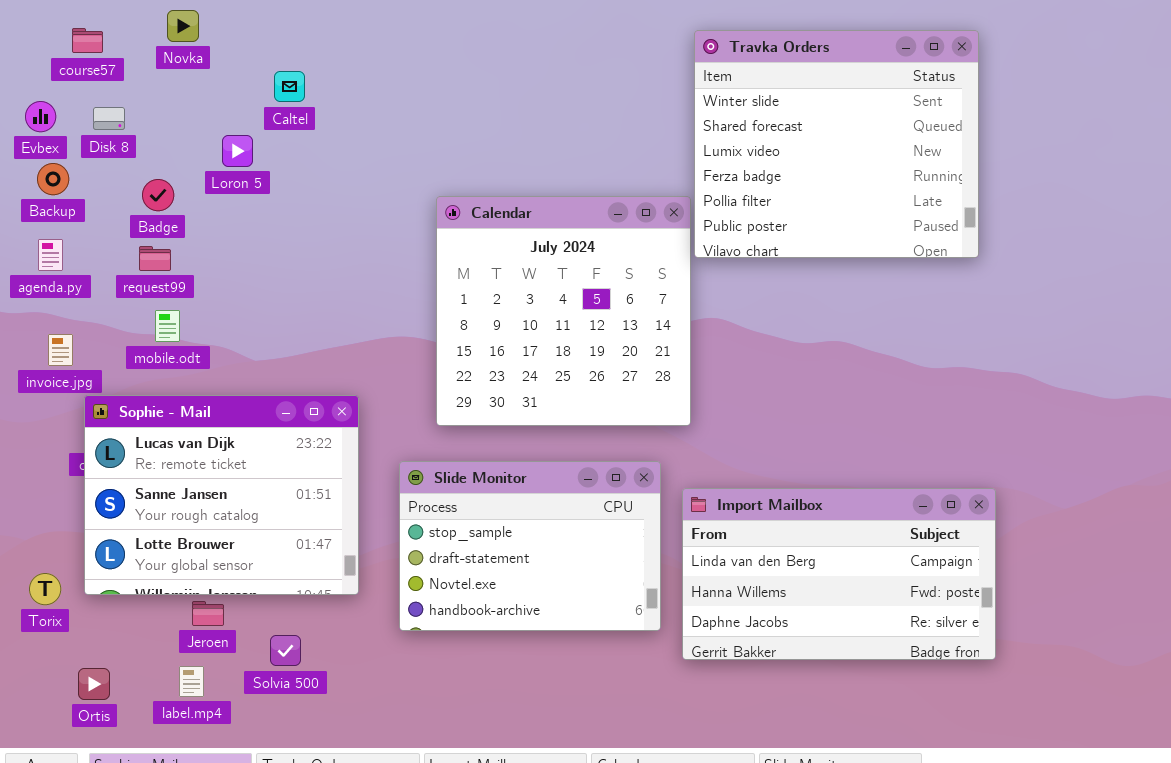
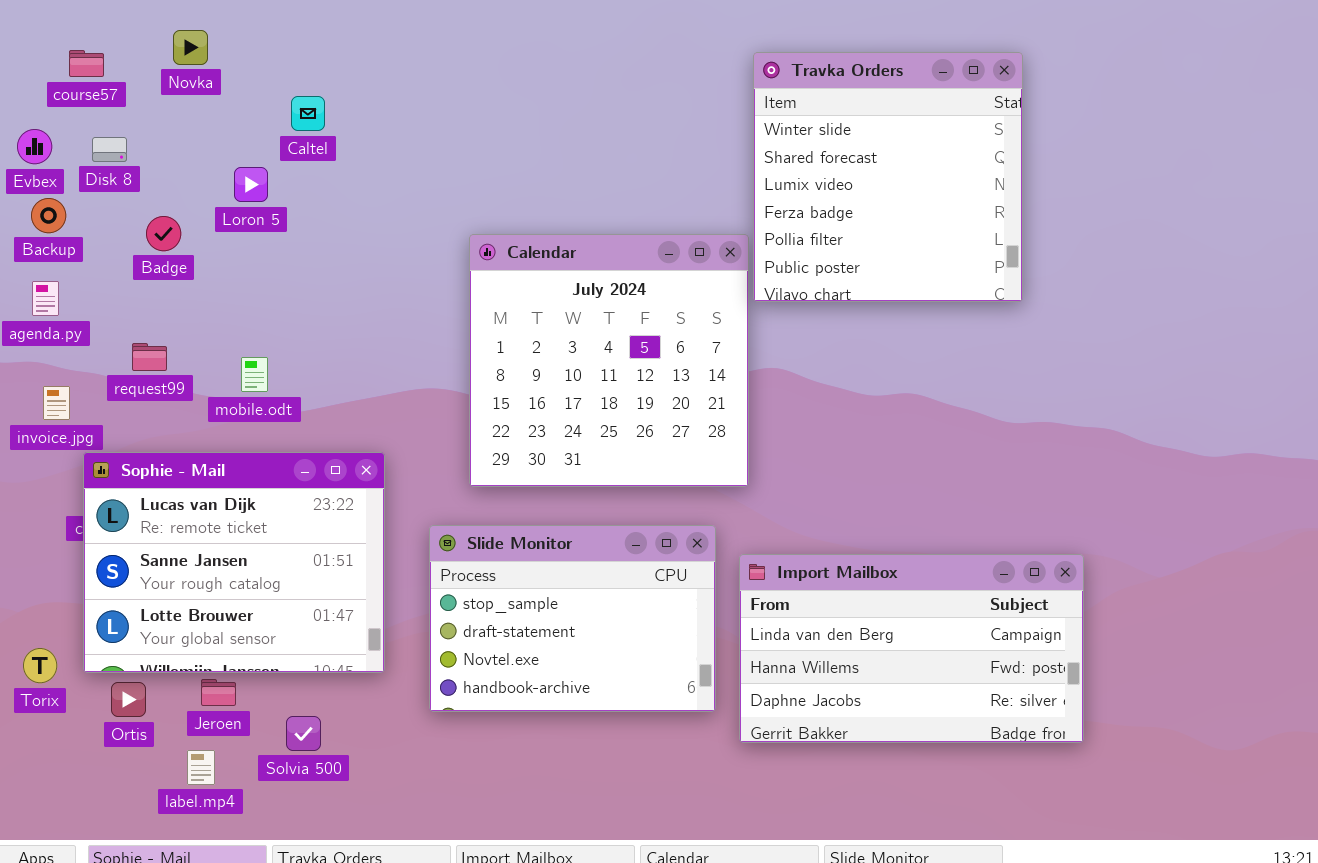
Travka Orders: [694,30,979,258] -> [753,52,1023,302], resized
request99: [139,246,171,271] -> [132,343,167,371], moved
mobile.odt: [155,310,180,342] -> [241,357,268,392], moved
Ortis: [78,668,110,700] -> [111,682,146,717], moved

